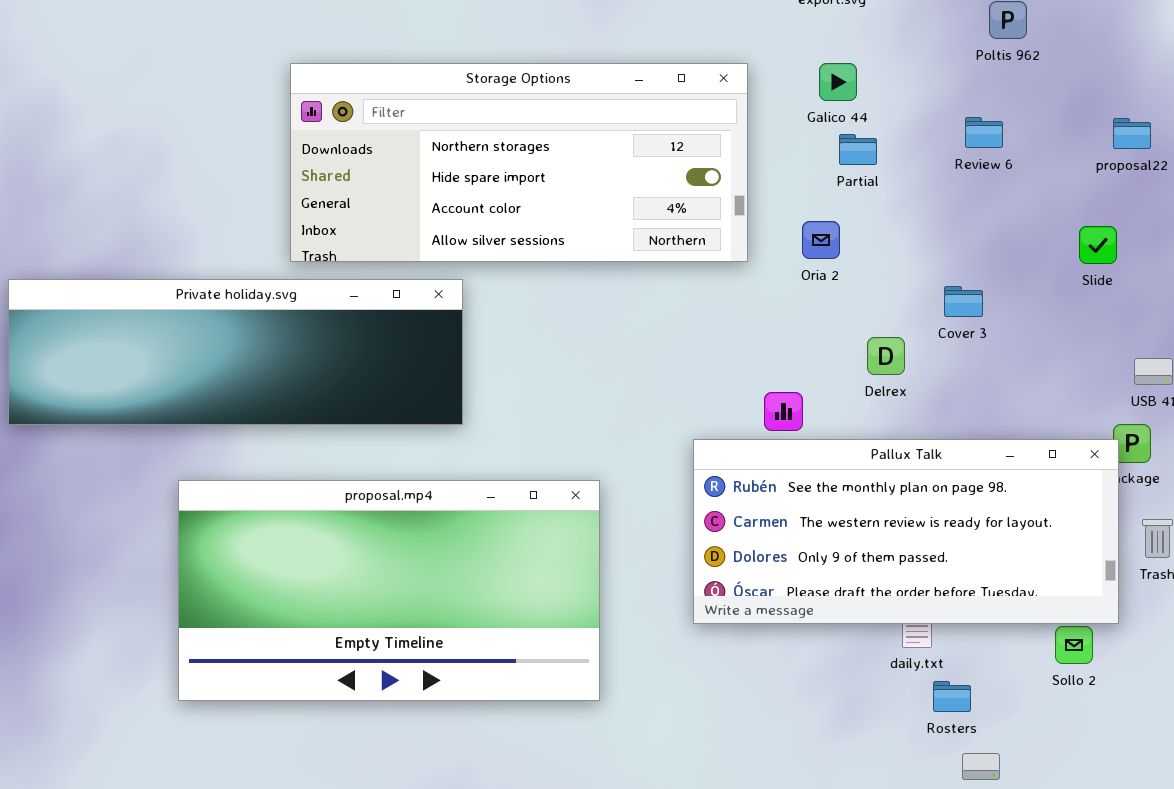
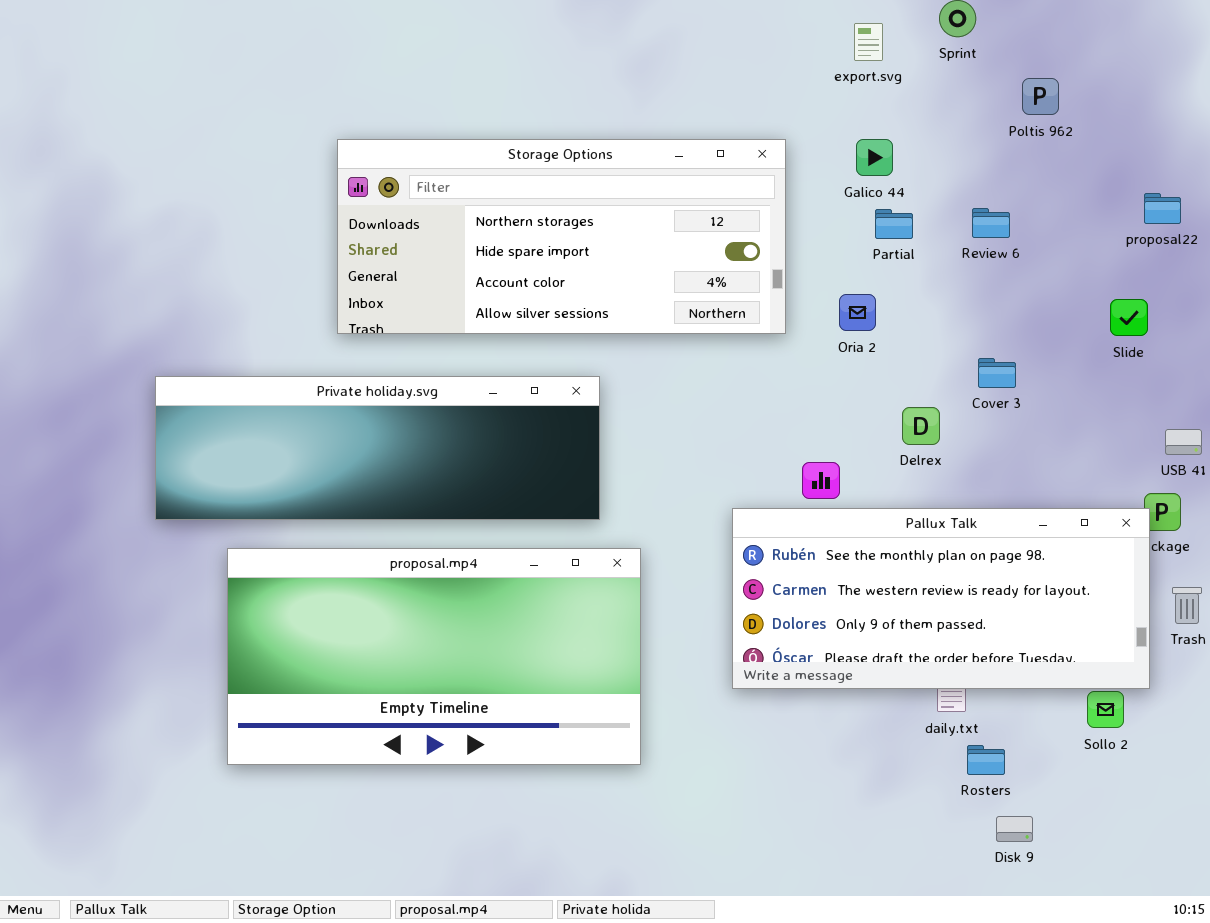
Review 6: [965,117,1003,148] -> [972,208,1010,238], moved
Private holiday.svg: [8,279,463,425] -> [155,376,600,520], moved

